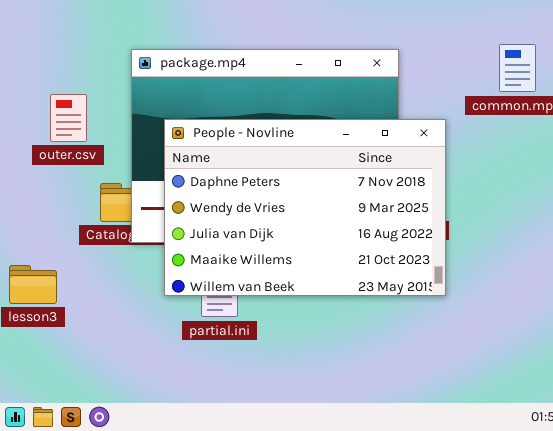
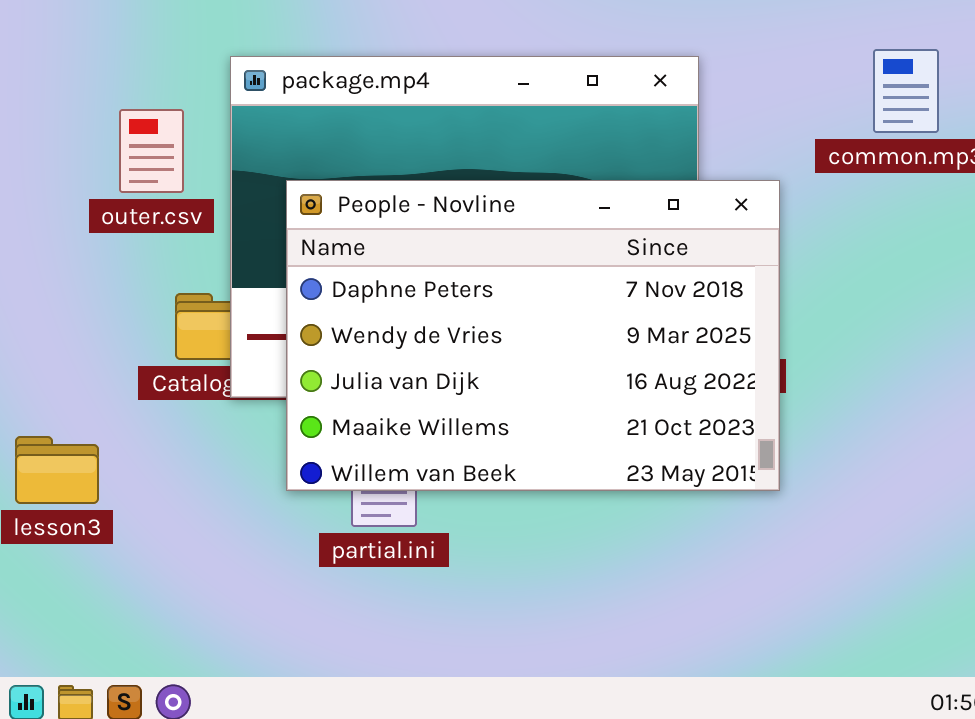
outer.csv: [50,94,87,142] -> [119,109,184,193], moved

